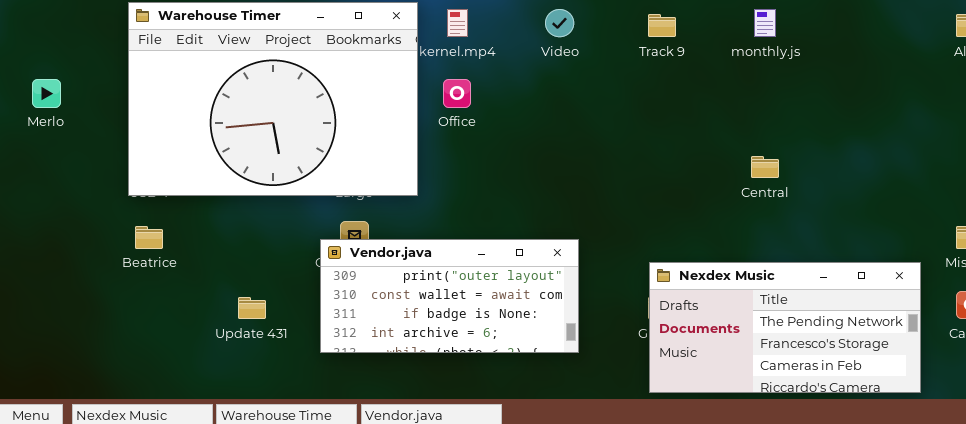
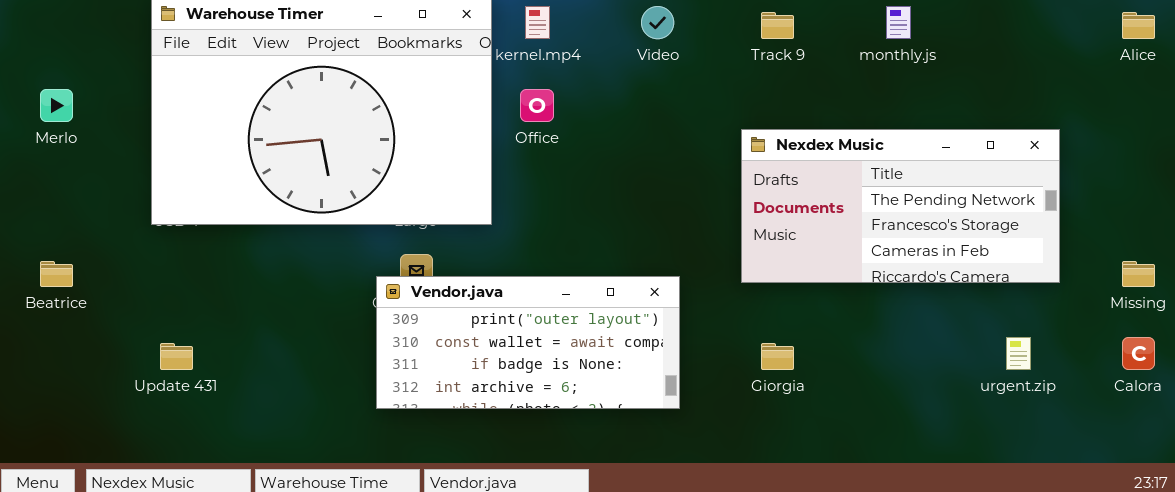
Beatrice: [135,226,163,249] -> [40,261,73,287], moved
Nexdex Music: [649,262,921,393] -> [741,129,1060,283], moved
Update 431: [238,297,266,319] -> [160,343,193,370], moved

